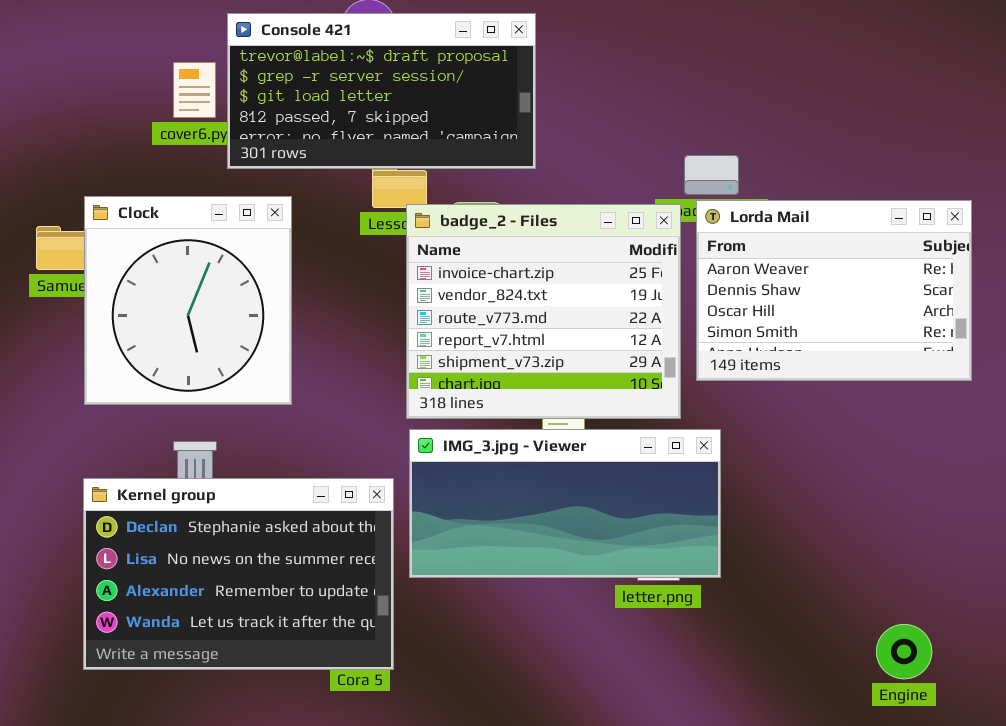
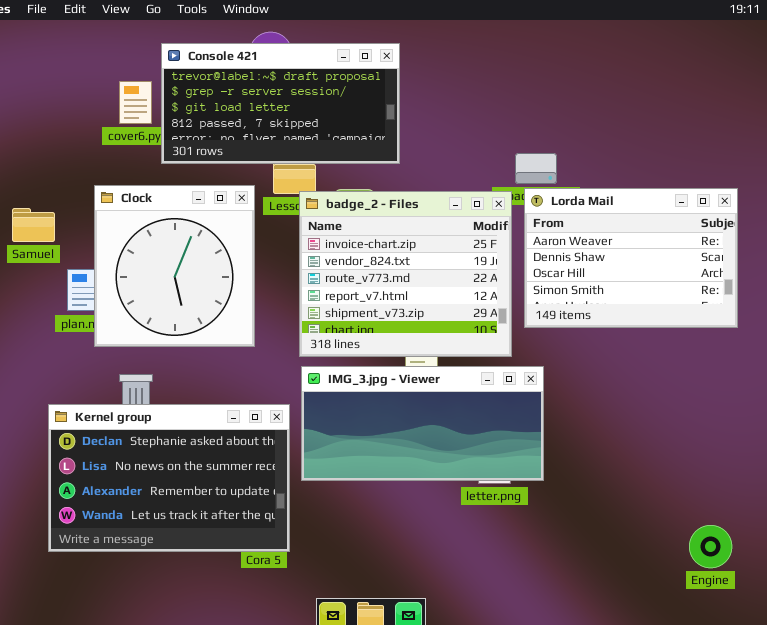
Clock: [84,196,292,405] -> [94,185,255,347], moved
Engine: [876,624,932,679] -> [689,525,732,568], moved

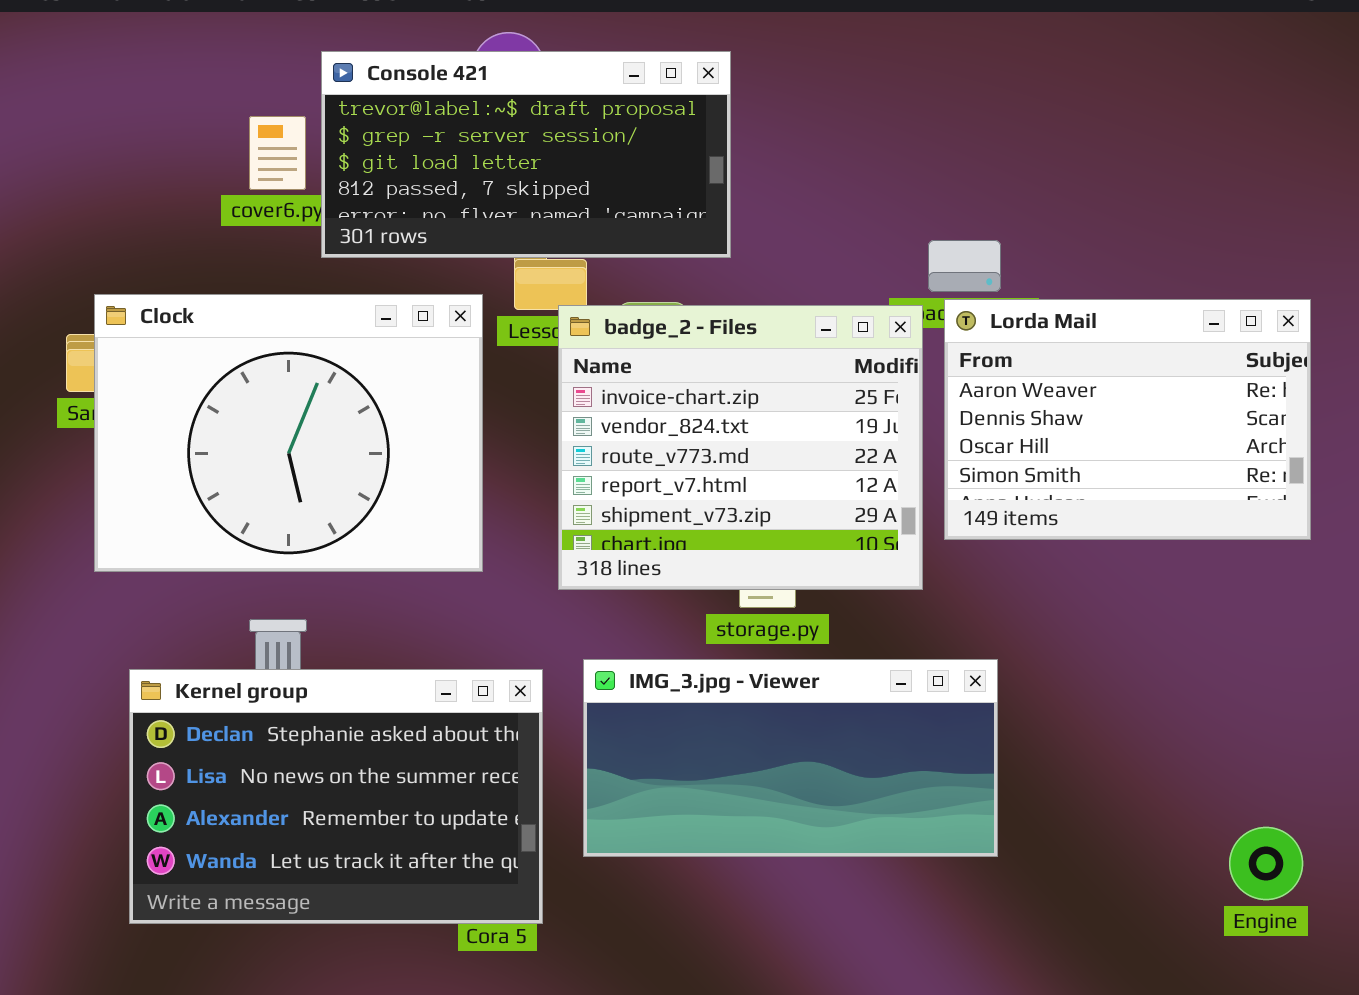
Clock: [94,185,255,347] -> [94,294,483,572], resized
IMG_3.jpg - Viewer: [301,366,544,481] -> [583,659,998,857], moved
Engine: [689,525,732,568] -> [1229,827,1303,900], moved

